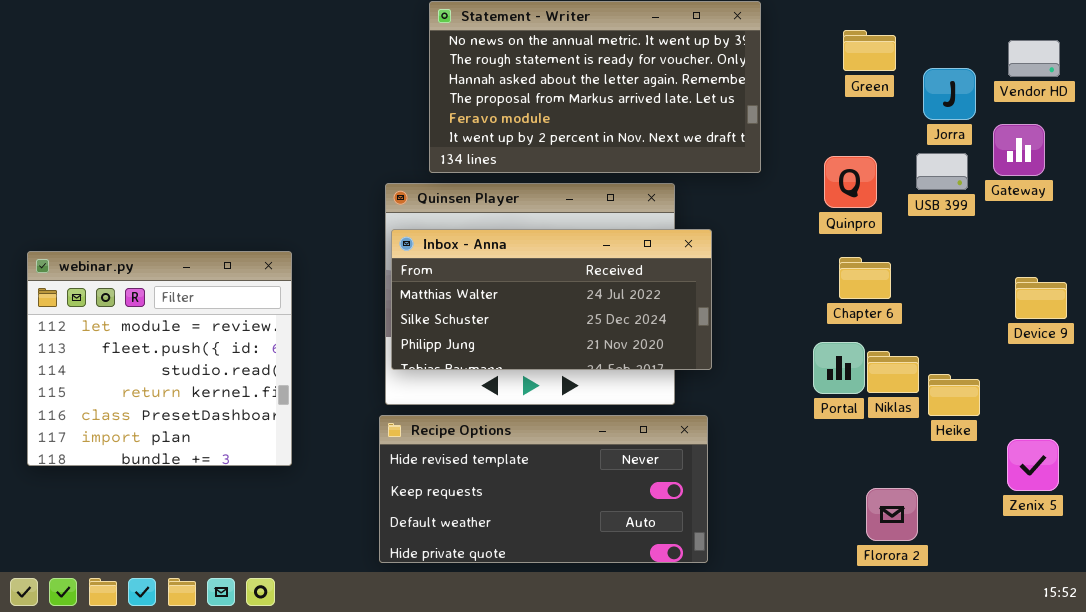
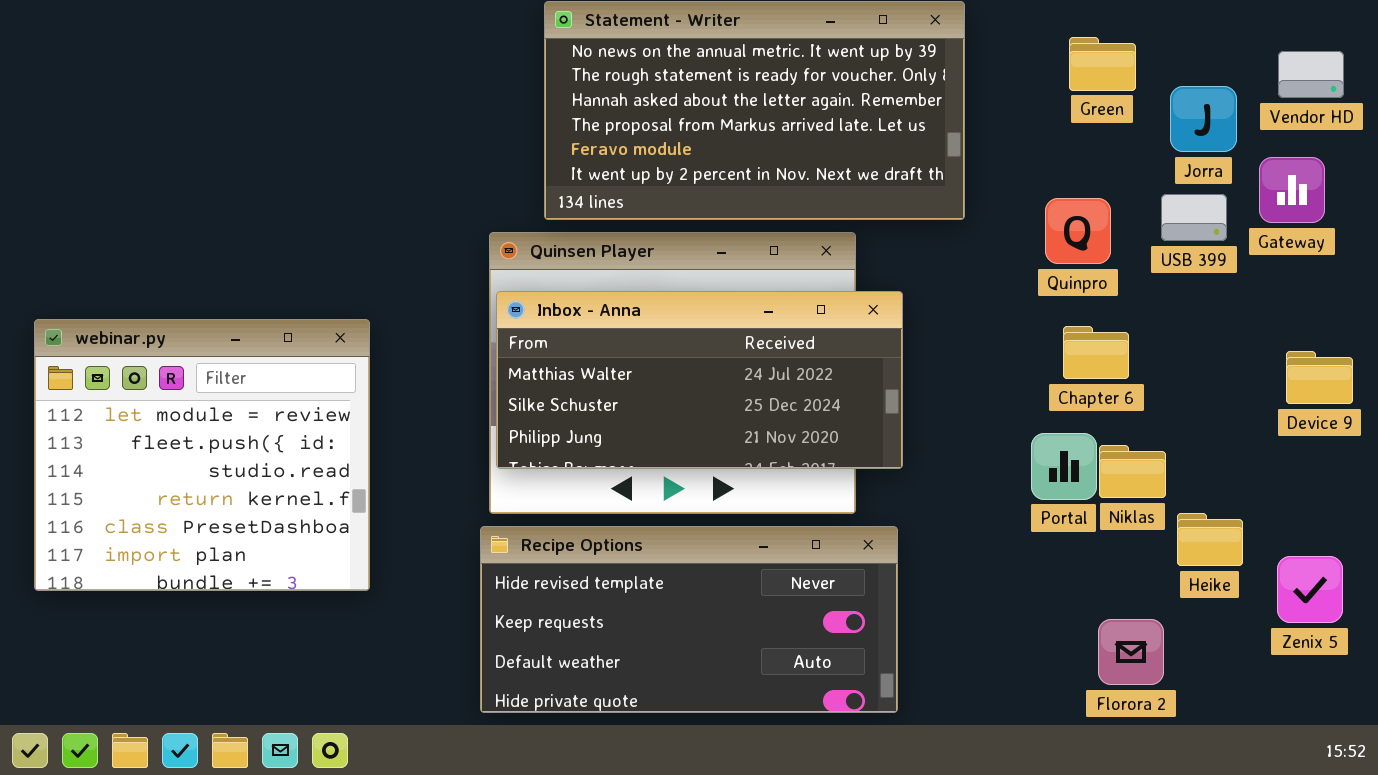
Heike: [928,374,980,416] -> [1177,513,1243,566], moved

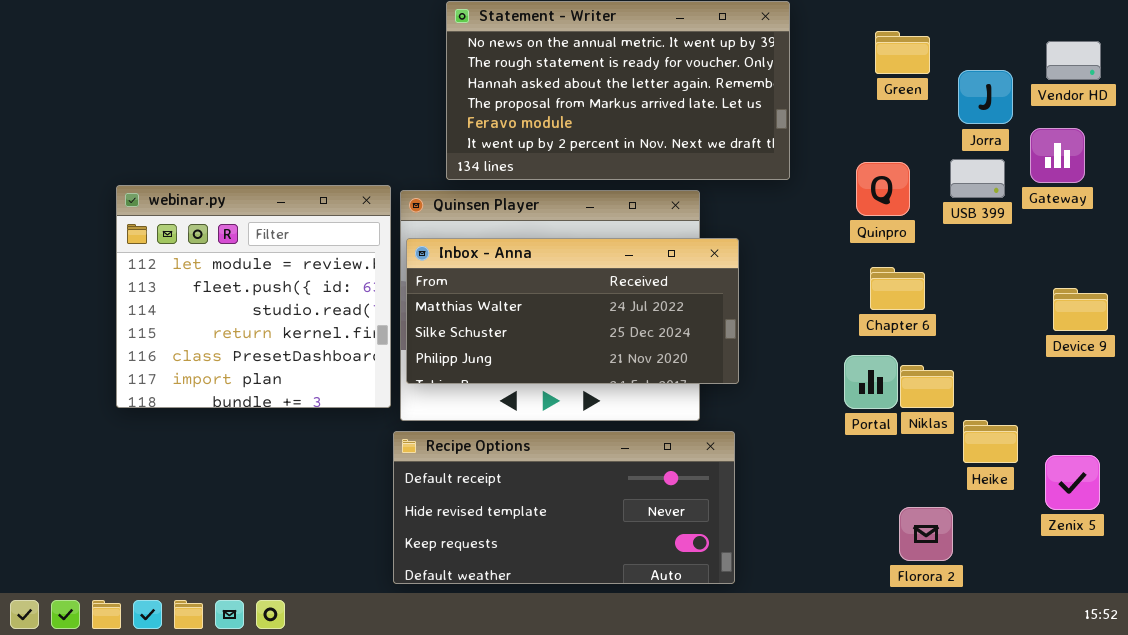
webinar.py: [34,319,370,591] -> [116,185,391,408], moved
Recipe Options: [480,526,898,713] -> [393,431,735,584], scrolled up 1 row

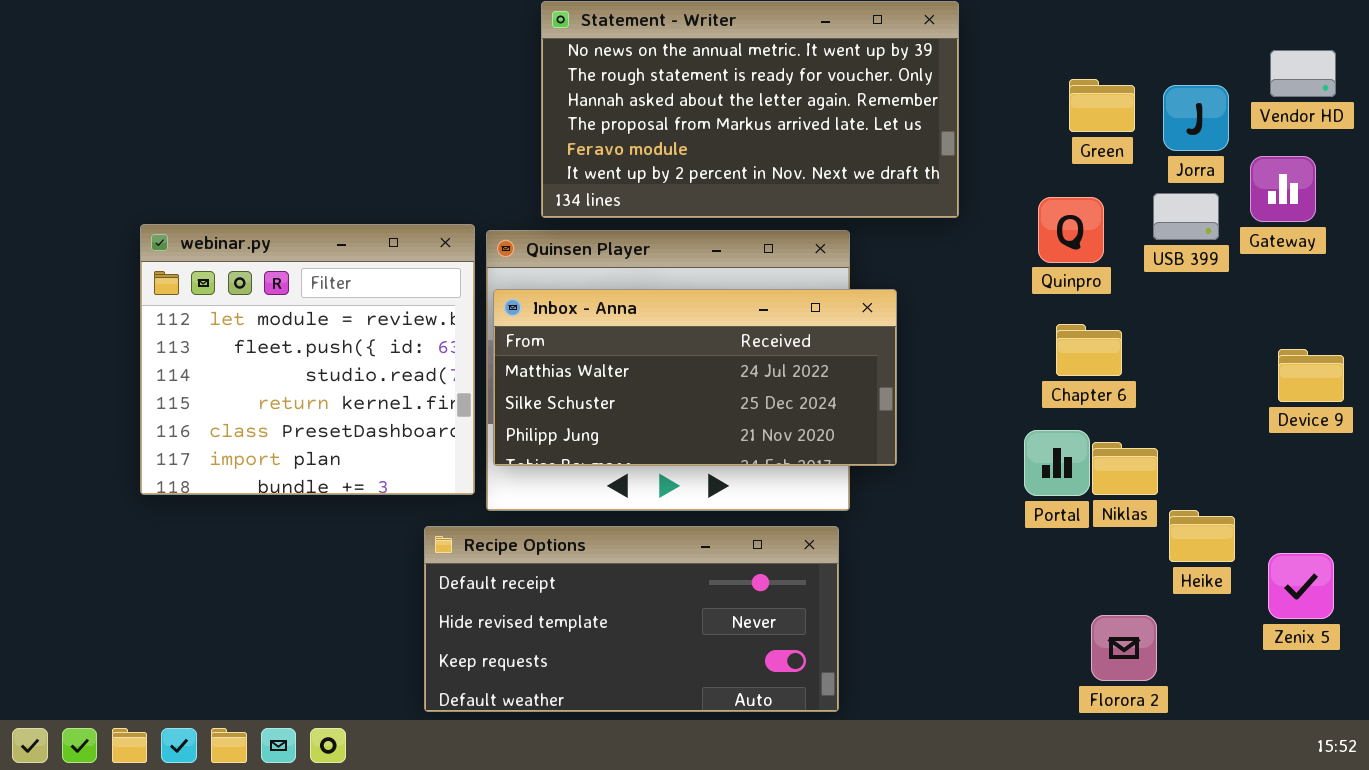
Green: [875,31,930,74] -> [1069,79,1135,132], moved
Recipe Options: [393,431,735,584] -> [424,526,839,712], moved

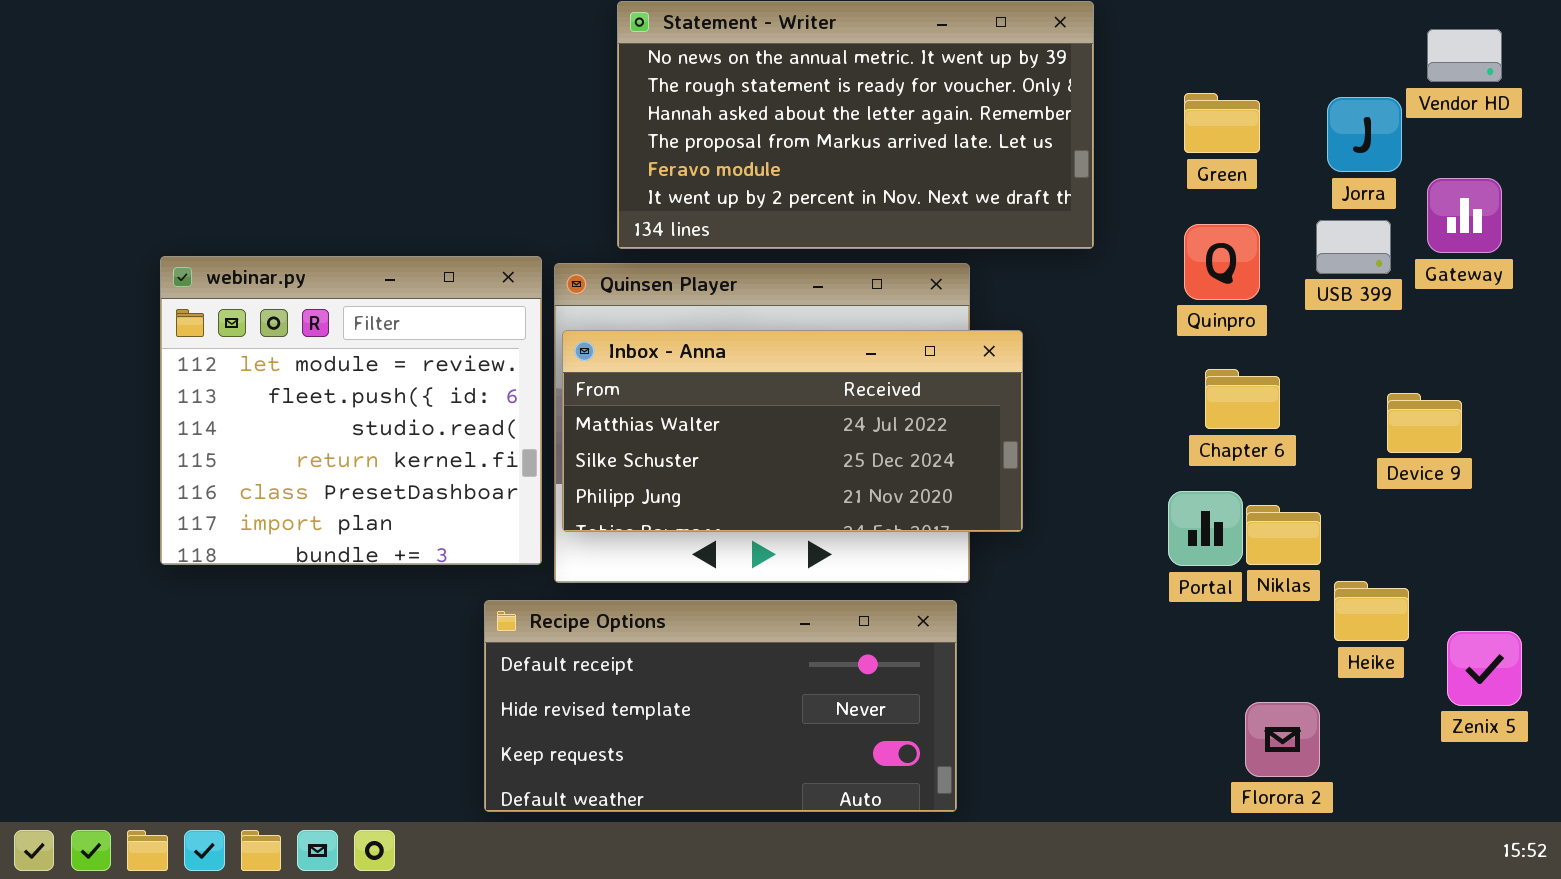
Vendor HD: [1270,50,1336,97] -> [1427,29,1502,82], moved
Green: [1069,79,1135,132] -> [1184,93,1260,153], moved
Device 9: [1278,349,1344,402] -> [1387,393,1462,453], moved

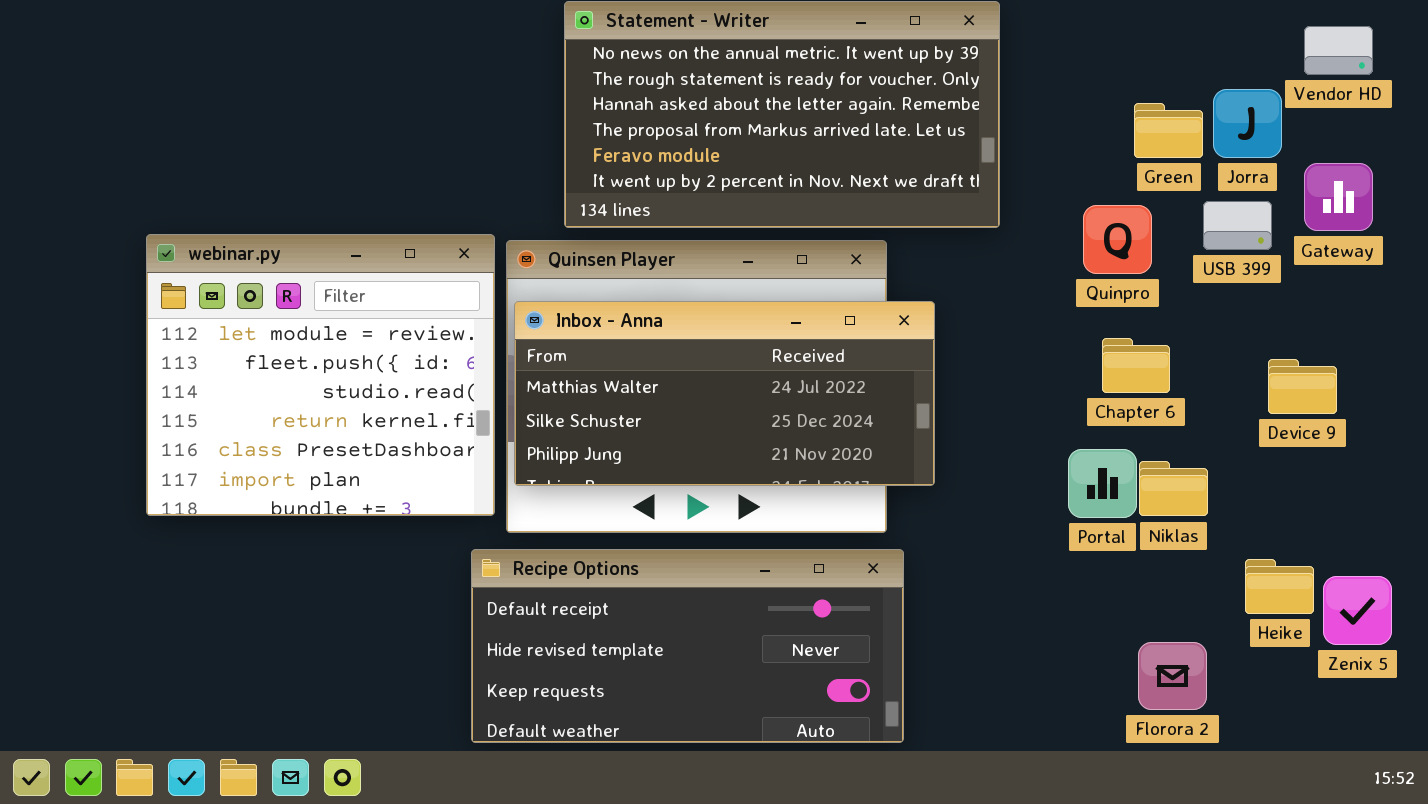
Green: [1184,93,1260,153] -> [1134,103,1203,158], moved
Heike: [1334,581,1409,641] -> [1245,559,1314,614], moved
Recipe Options: [484,600,957,812] -> [471,549,904,743], moved

